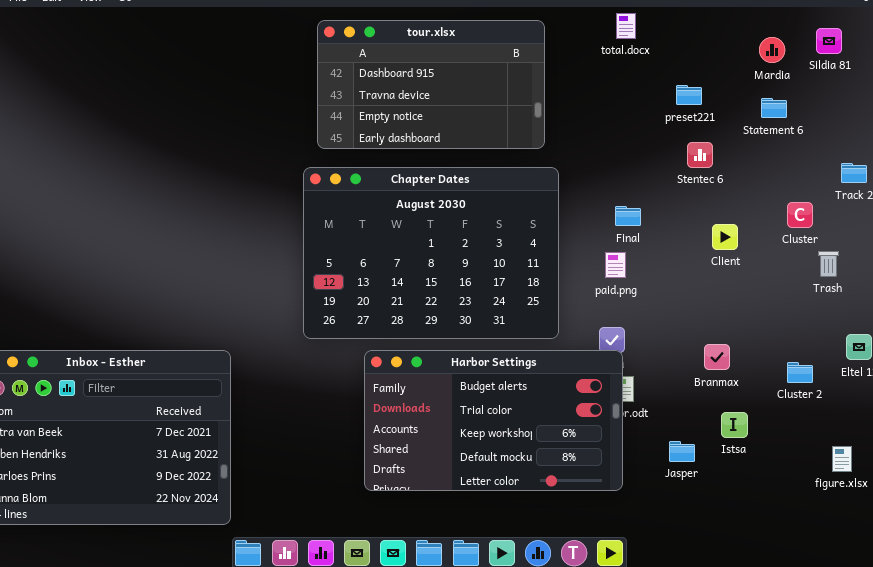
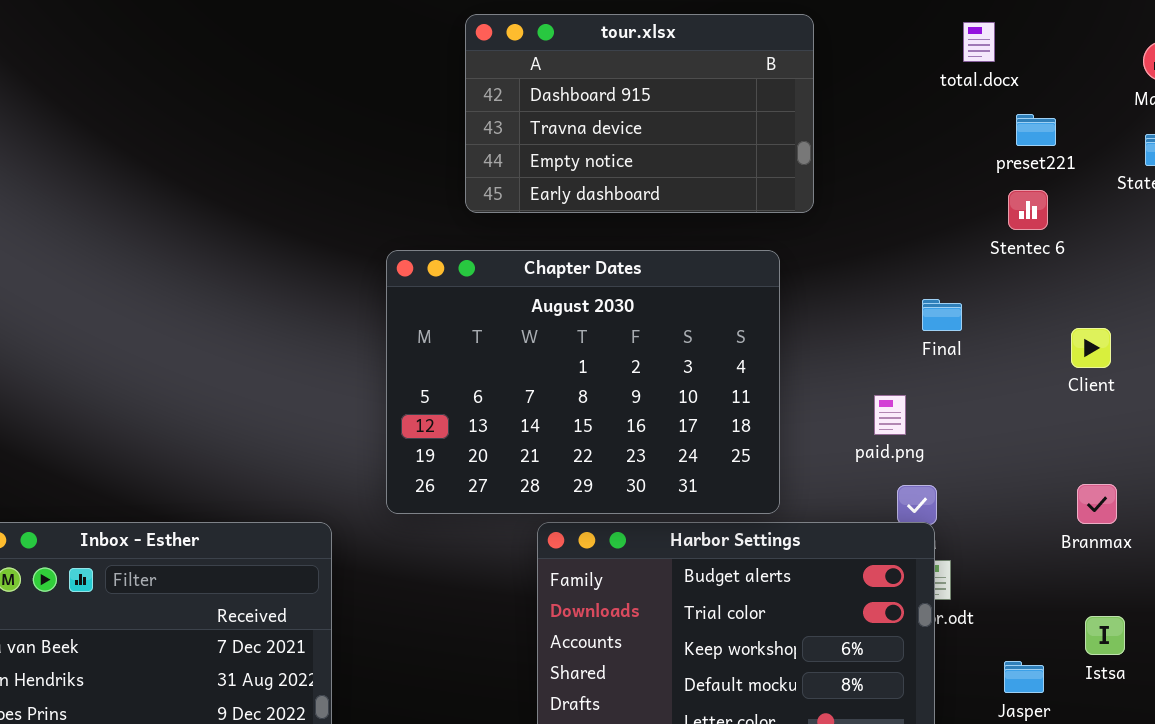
total.docx: [616,13,636,39] -> [963,22,995,62], moved
Stentec 6: [687,142,713,168] -> [1008,190,1048,230], moved
Chapter Dates: [303,167,559,339] -> [386,250,780,514], moved
paid.png: [605,252,626,278] -> [874,395,906,435], moved
Branmax: [704,344,730,370] -> [1077,484,1117,524], moved

